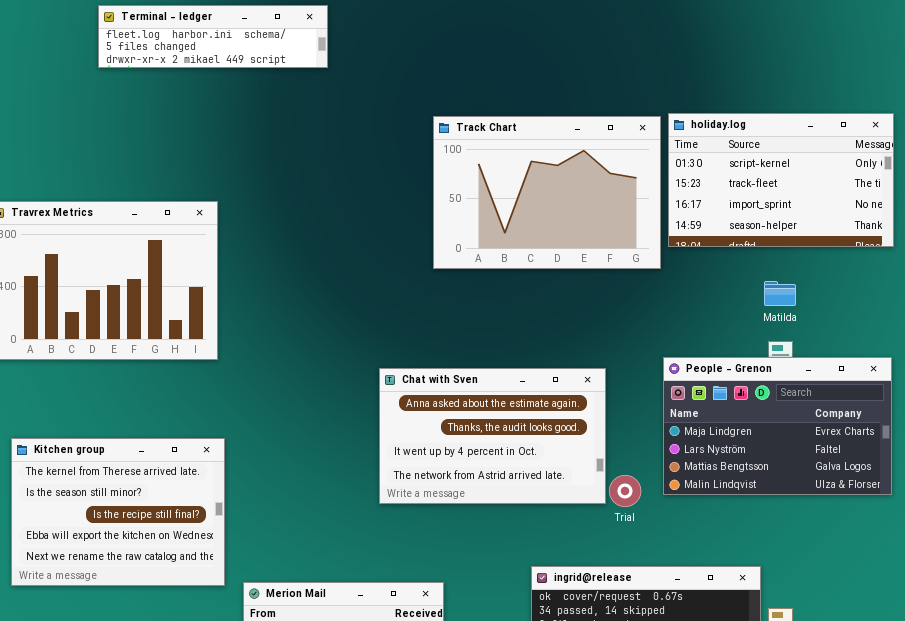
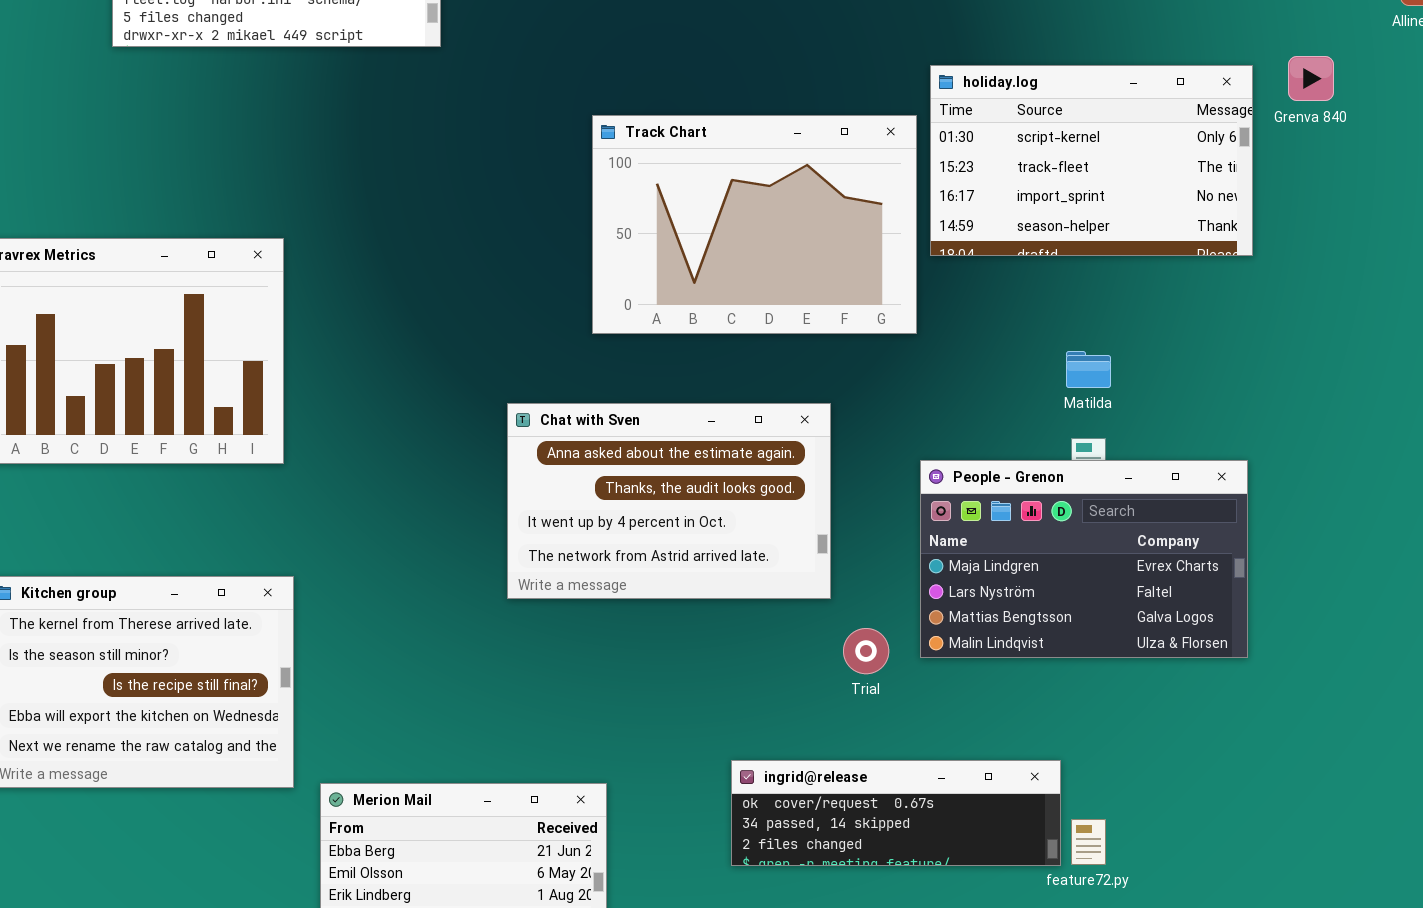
holiday.log: [668,113,894,247] -> [930,65,1253,256], moved
Chat with Sven: [379,368,606,504] -> [507,403,831,599], moved

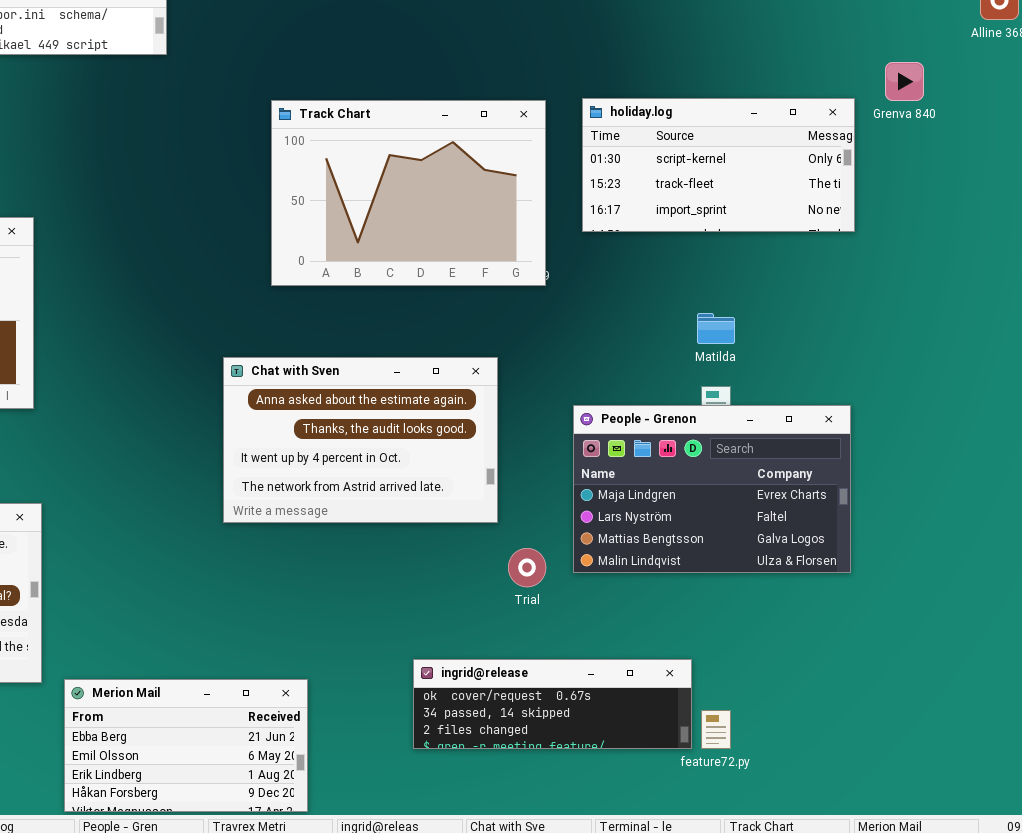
holiday.log: [930,65,1253,256] -> [582,98,855,232], resized
Track Chart: [592,115,917,334] -> [271,100,546,286], moved

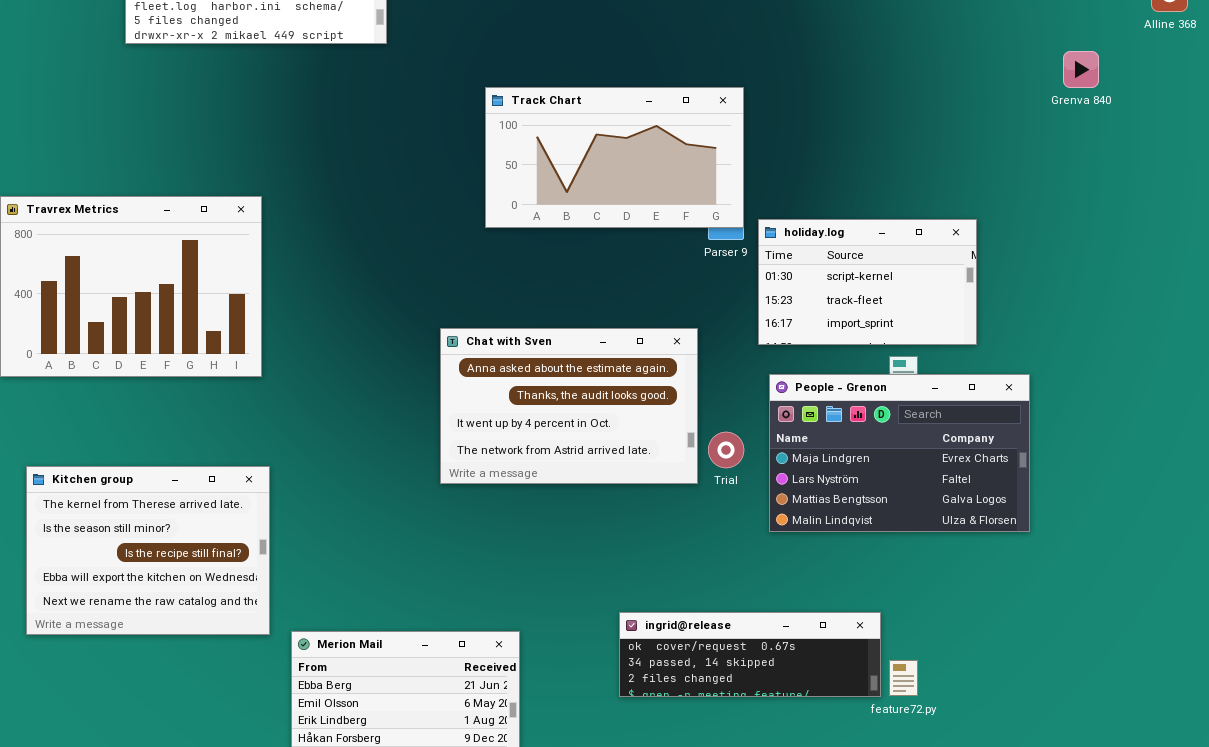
holiday.log: [582,98,855,232] -> [758,219,977,345], moved, resized
Track Chart: [271,100,546,286] -> [485,87,744,228], resized
Trial: [508,548,546,587] -> [708,432,744,468], moved

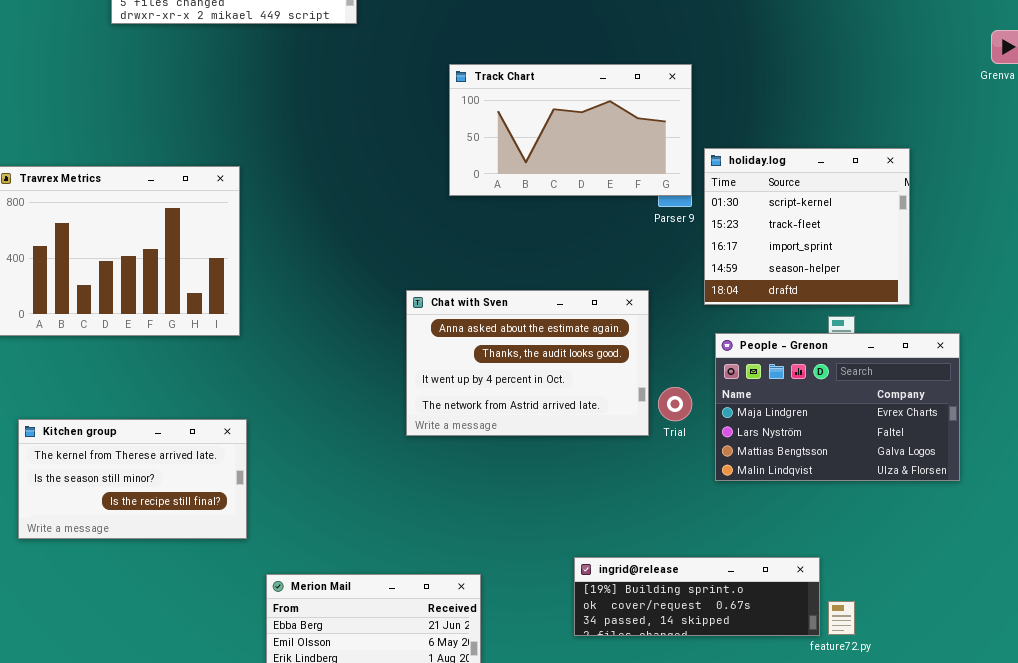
holiday.log: [758,219,977,345] -> [704,148,910,305], resized
Kitchen group: [26,466,270,635] -> [18,419,247,539], resized
ingrid@release: [619,612,881,697] -> [574,557,820,636], scrolled up 1 row

